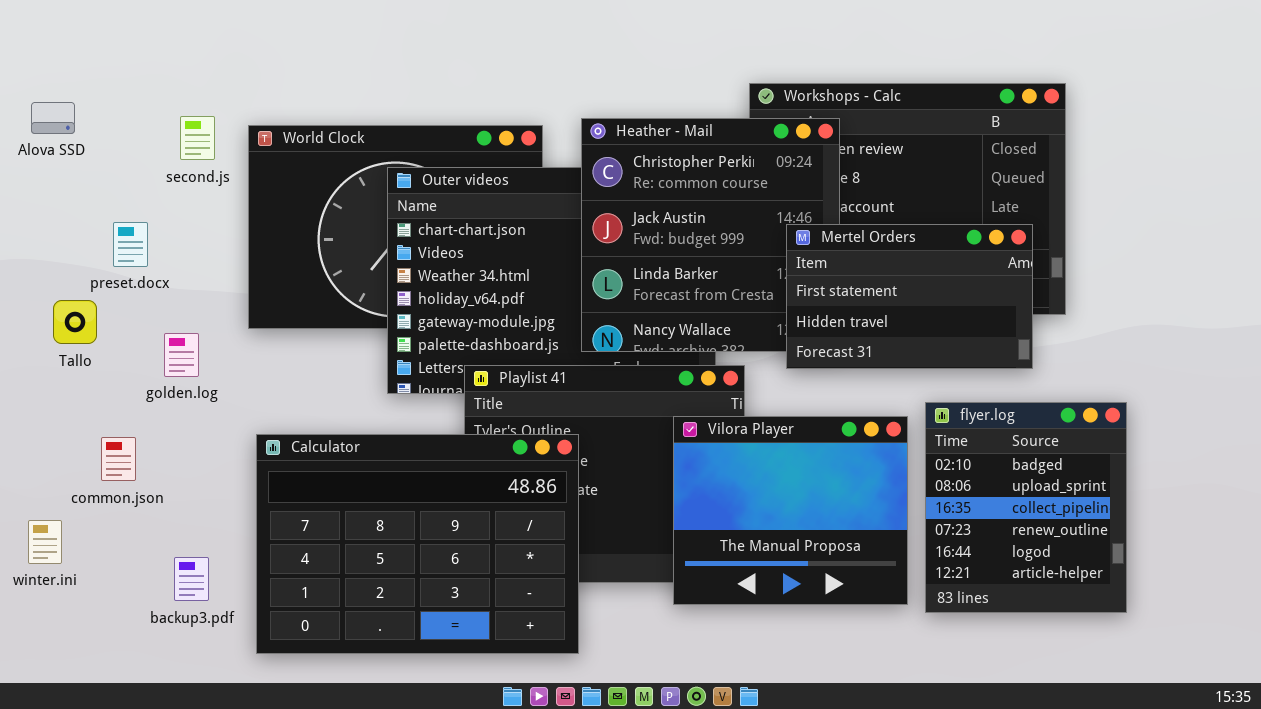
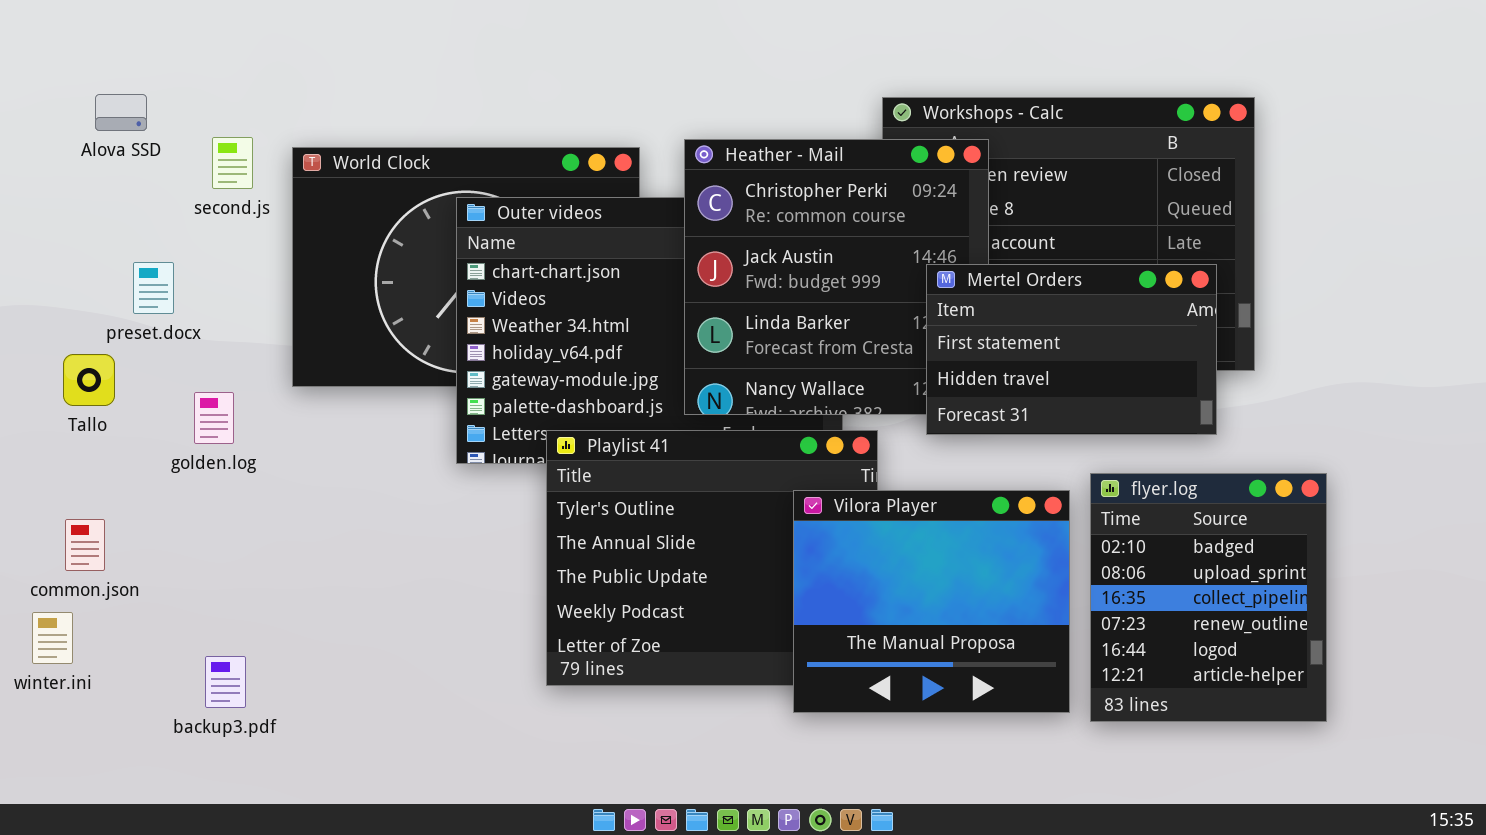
Alova SSD: [31,102,75,134] -> [95,94,147,131], moved
Calculator: [256,434,579,654] -> none, closed
common.json: [101,437,136,481] -> [65,519,105,571], moved

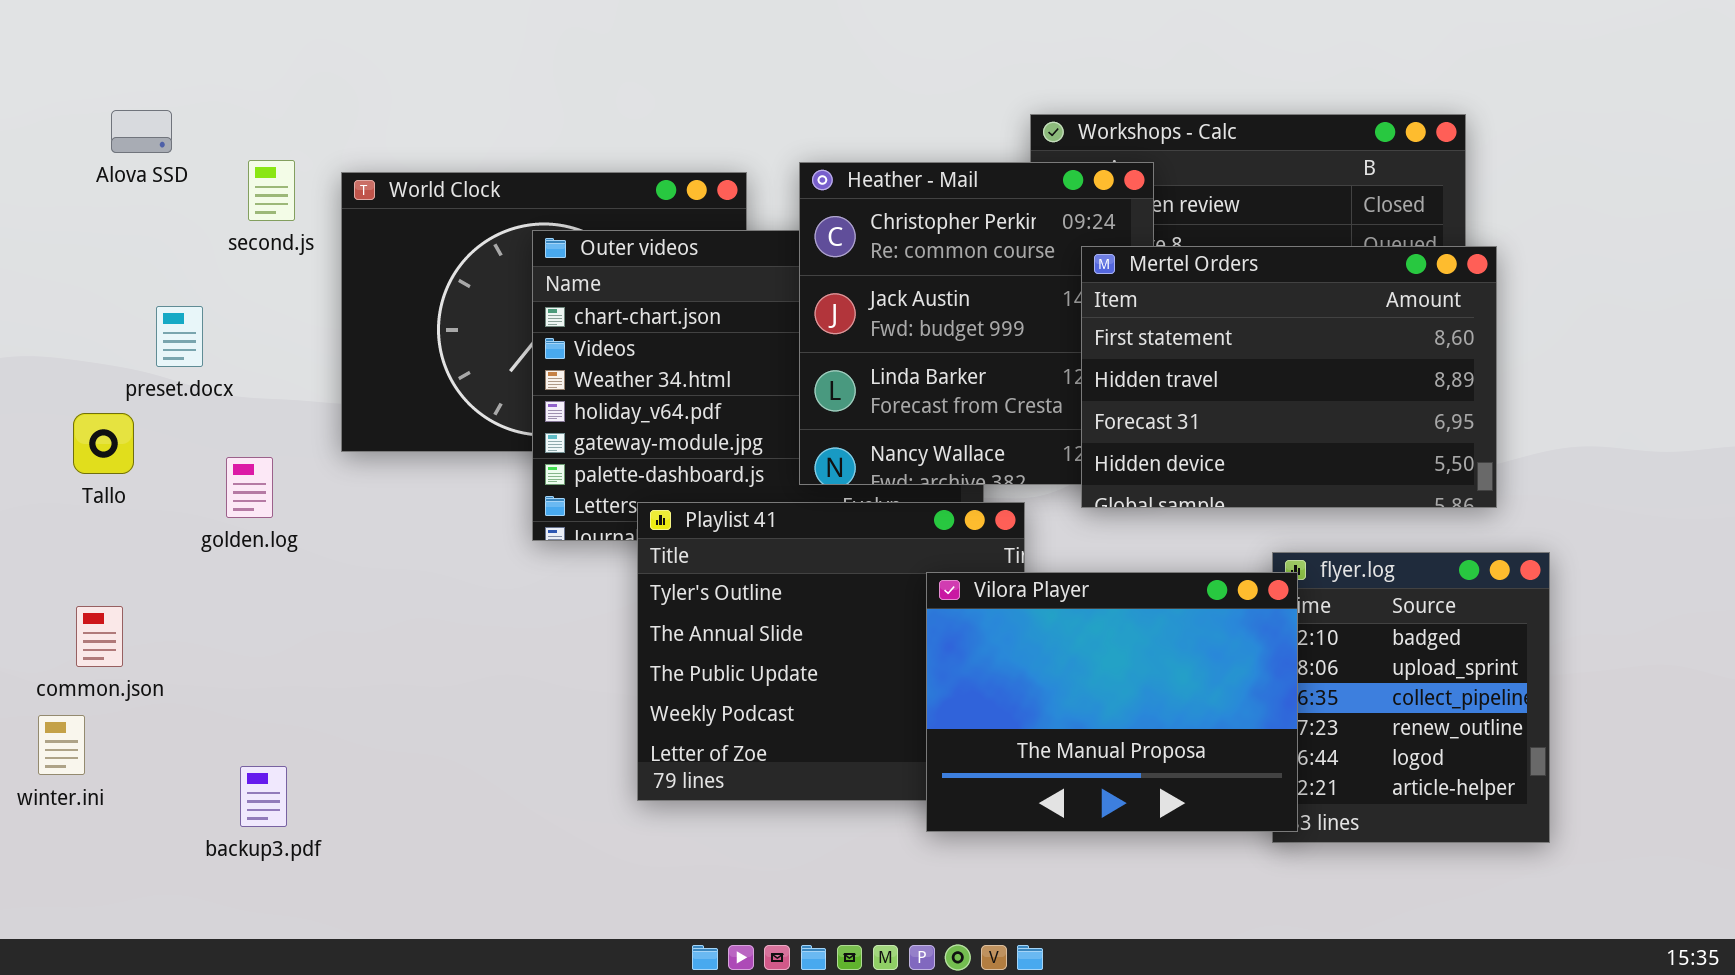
Mertel Orders: [926,264,1217,435] -> [1081,246,1497,508], resized
Vilora Player: [793,490,1070,713] -> [926,572,1298,832], resized

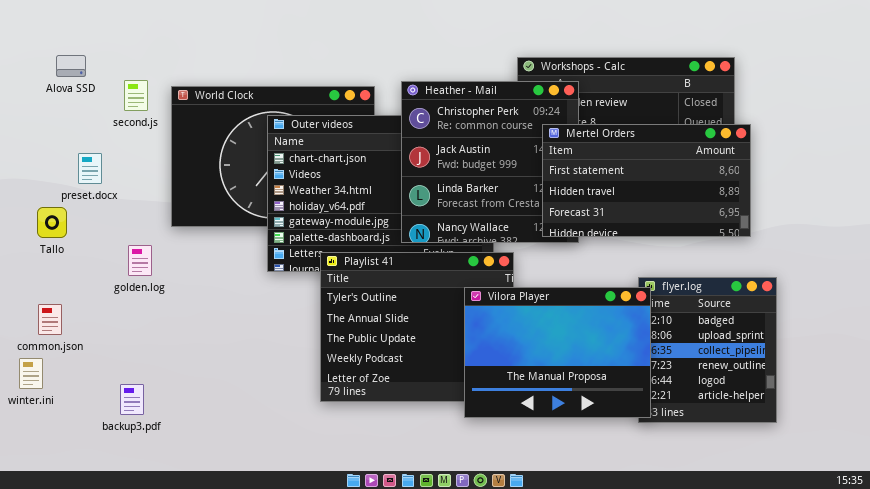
Mertel Orders: [1081,246,1497,508] -> [542,124,751,237], resized
golden.log: [226,457,273,518] -> [128,245,152,276], moved

